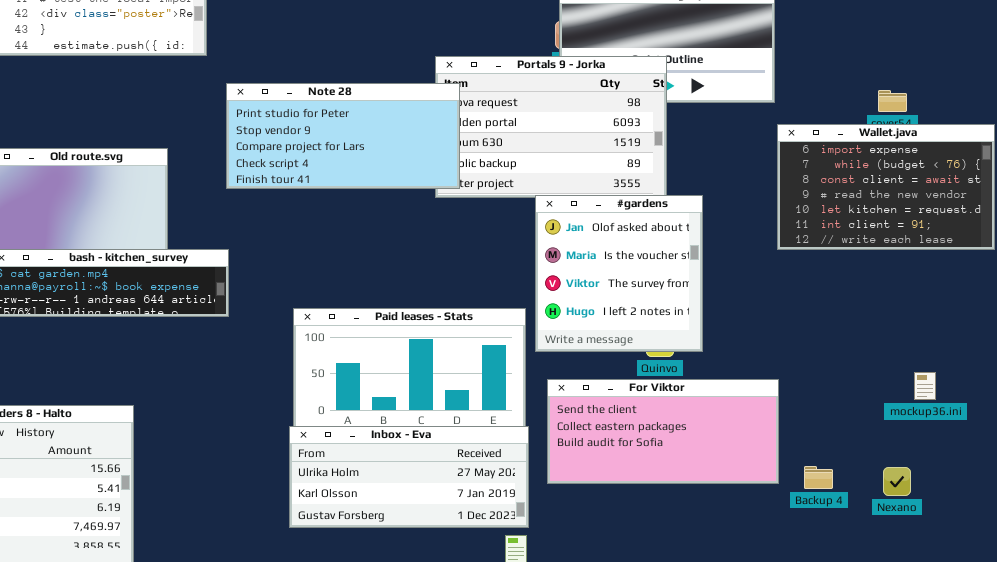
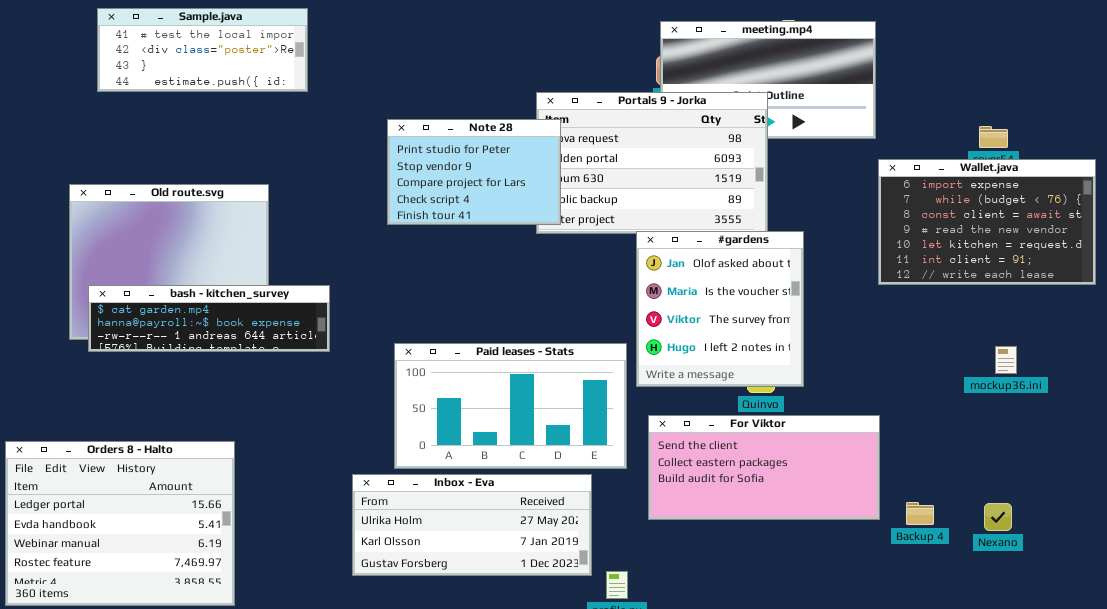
Note 28: [226,83,460,189] -> [387,119,561,225], resized
mockup36.ini: [914,372,936,400] -> [995,346,1017,374], moved
Inbox - Eva: [289,426,529,528] -> [352,474,592,576], moved

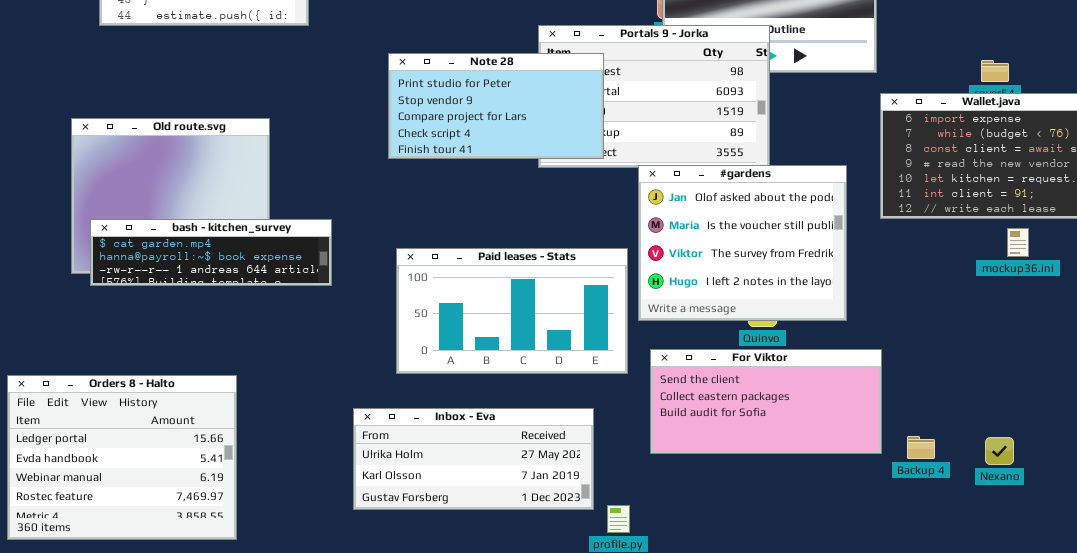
Note 28: [387,119,561,225] -> [388,53,604,159], resized
#gardens: [636,231,804,387] -> [638,165,847,321], resized
Paid leases - Stats: [394,343,627,469] -> [396,248,628,374], moved
mockup36.ini: [995,346,1017,374] -> [1007,228,1029,257], moved

